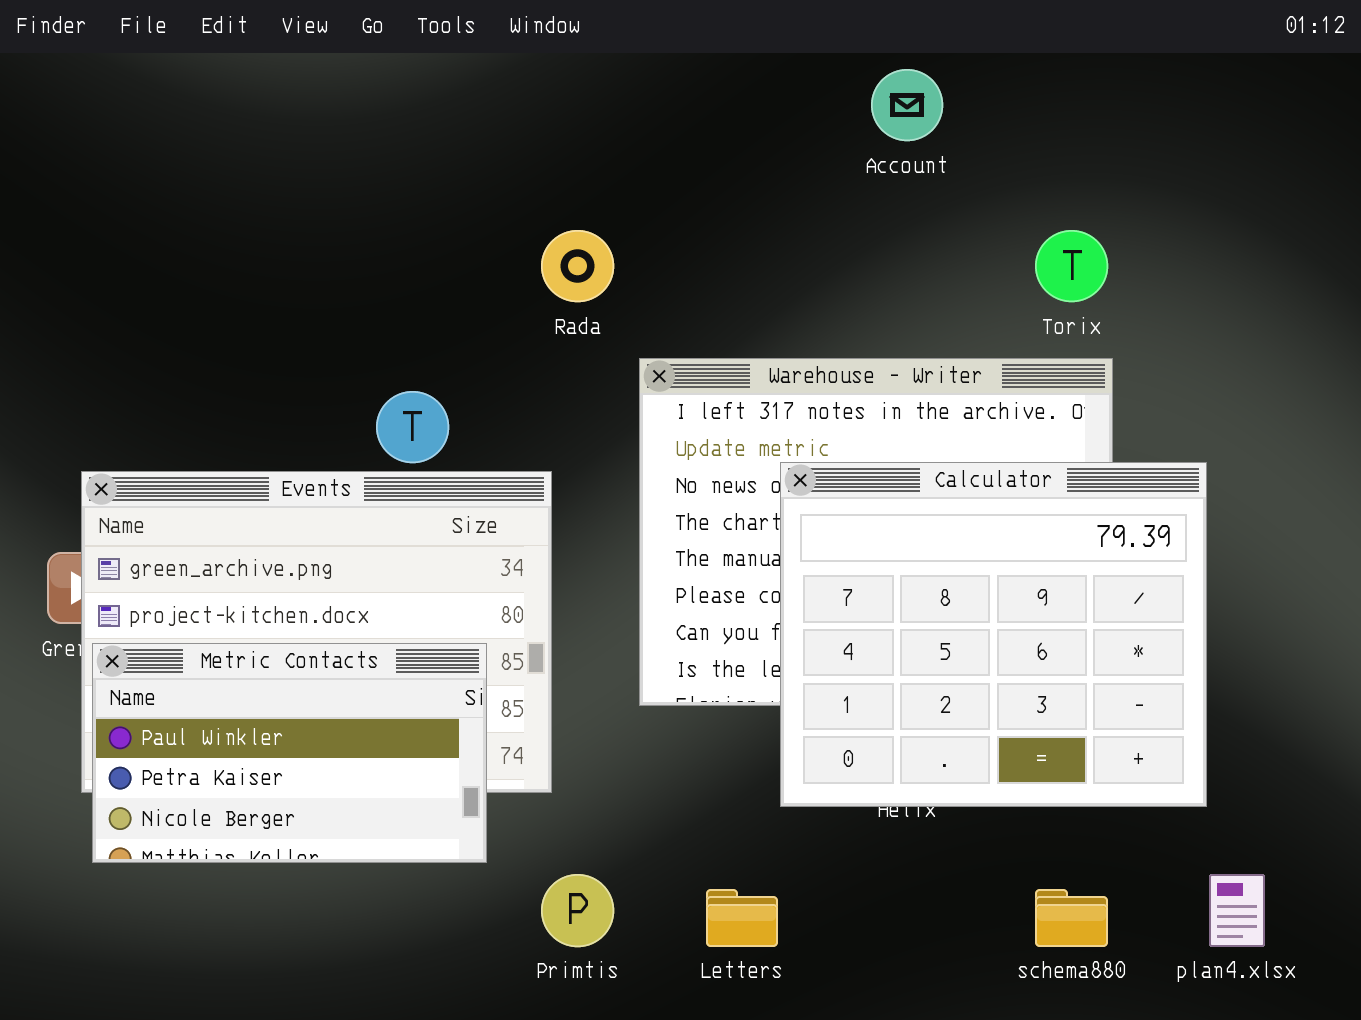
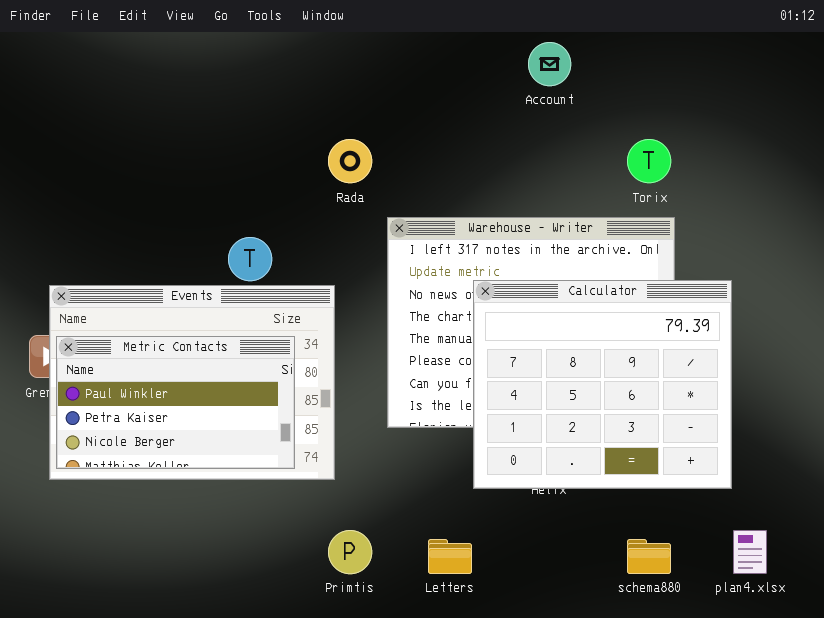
Metric Contacts: [92,643,487,863] -> [56,336,295,469], moved

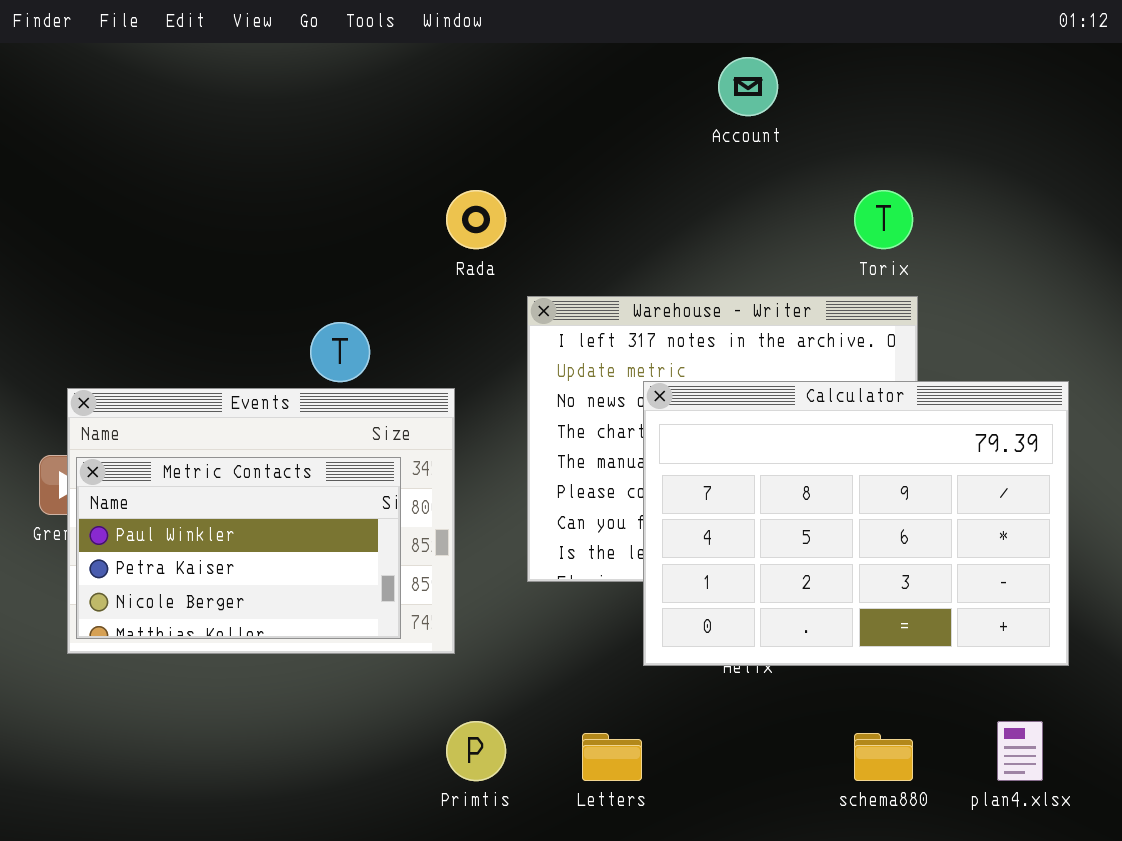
Calculator: [473,280,732,489] -> [643,381,1069,666], resized

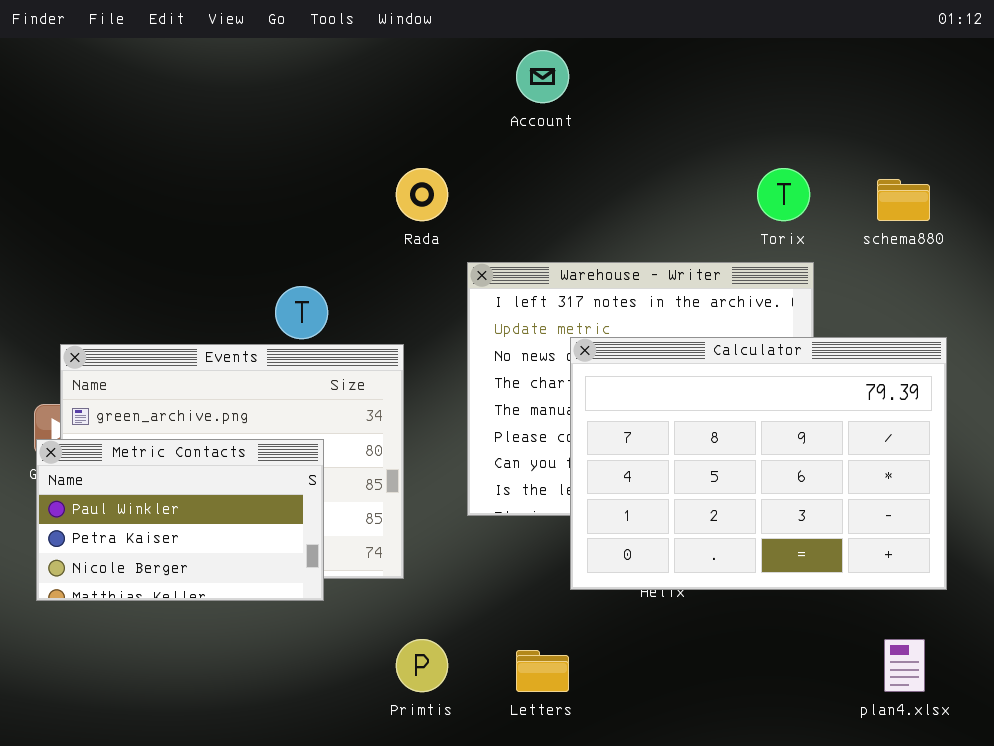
Account: [718,57,778,116] -> [516,50,569,103], moved
Metric Contacts: [76,457,401,639] -> [36,439,324,601], moved
schema880: [854,733,913,781] -> [877,179,930,221], moved

